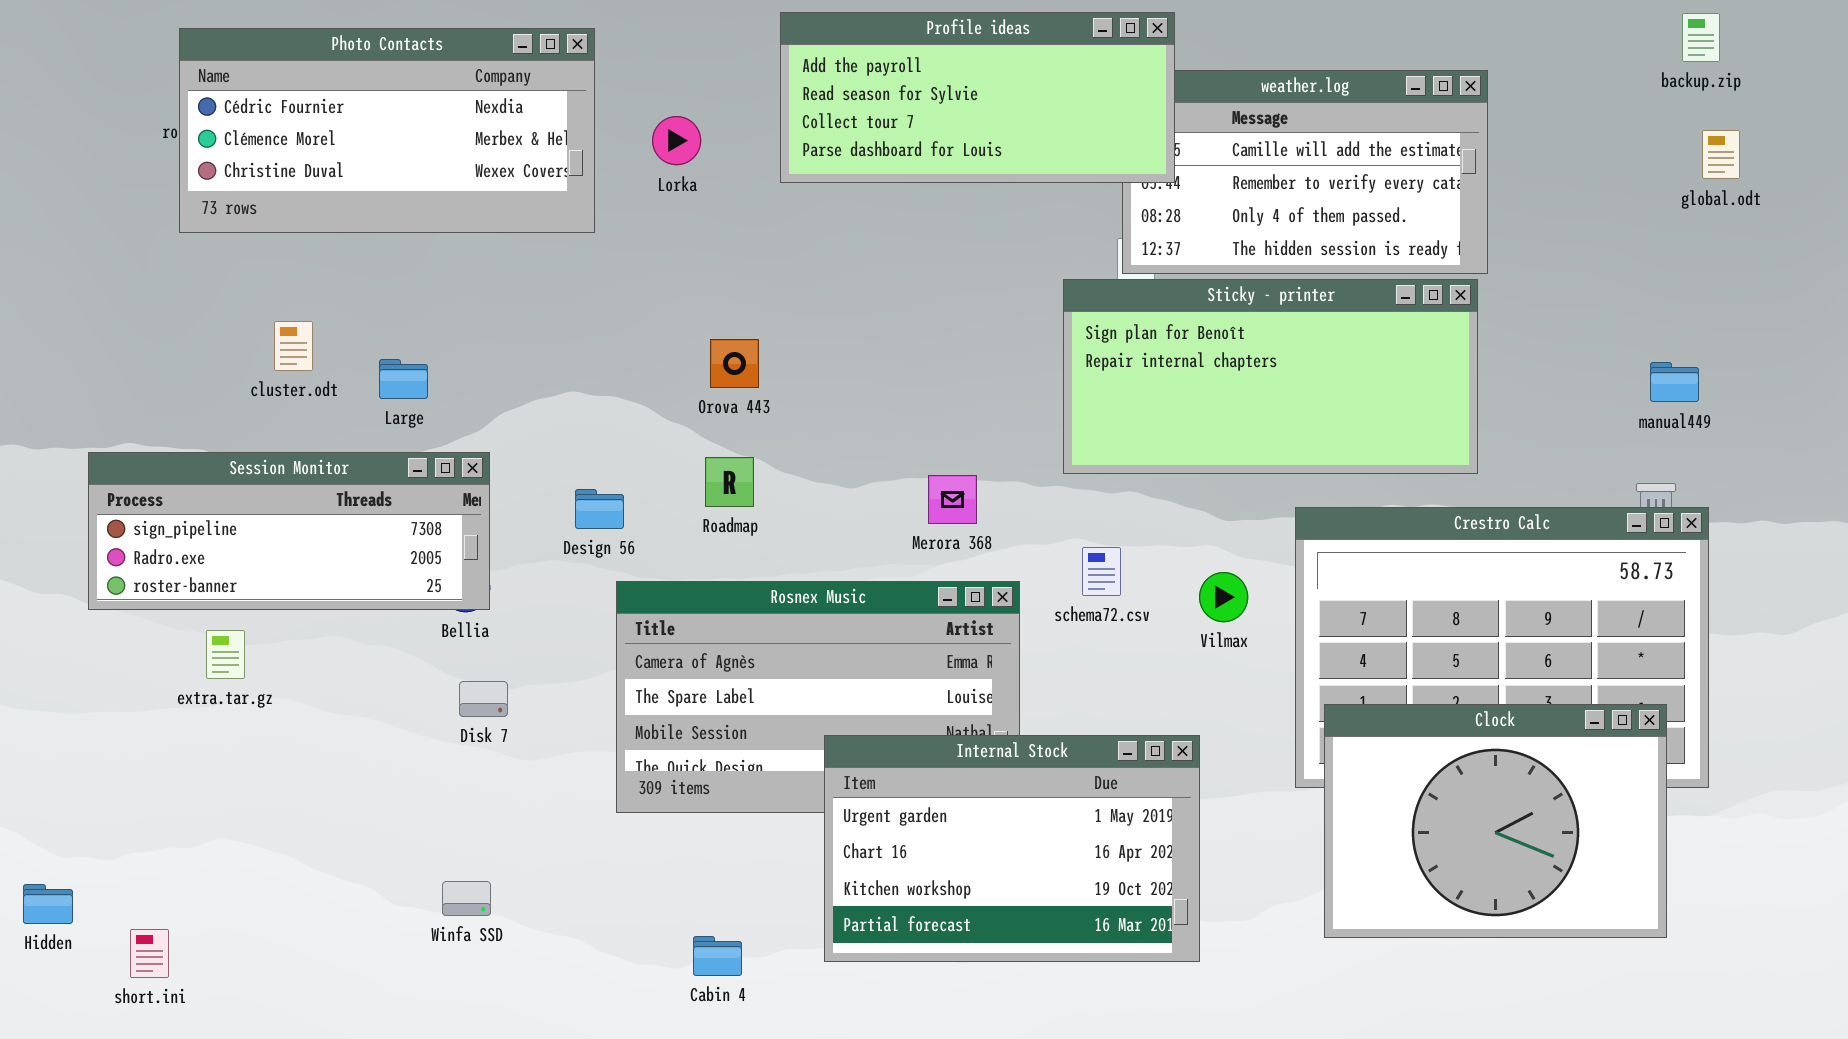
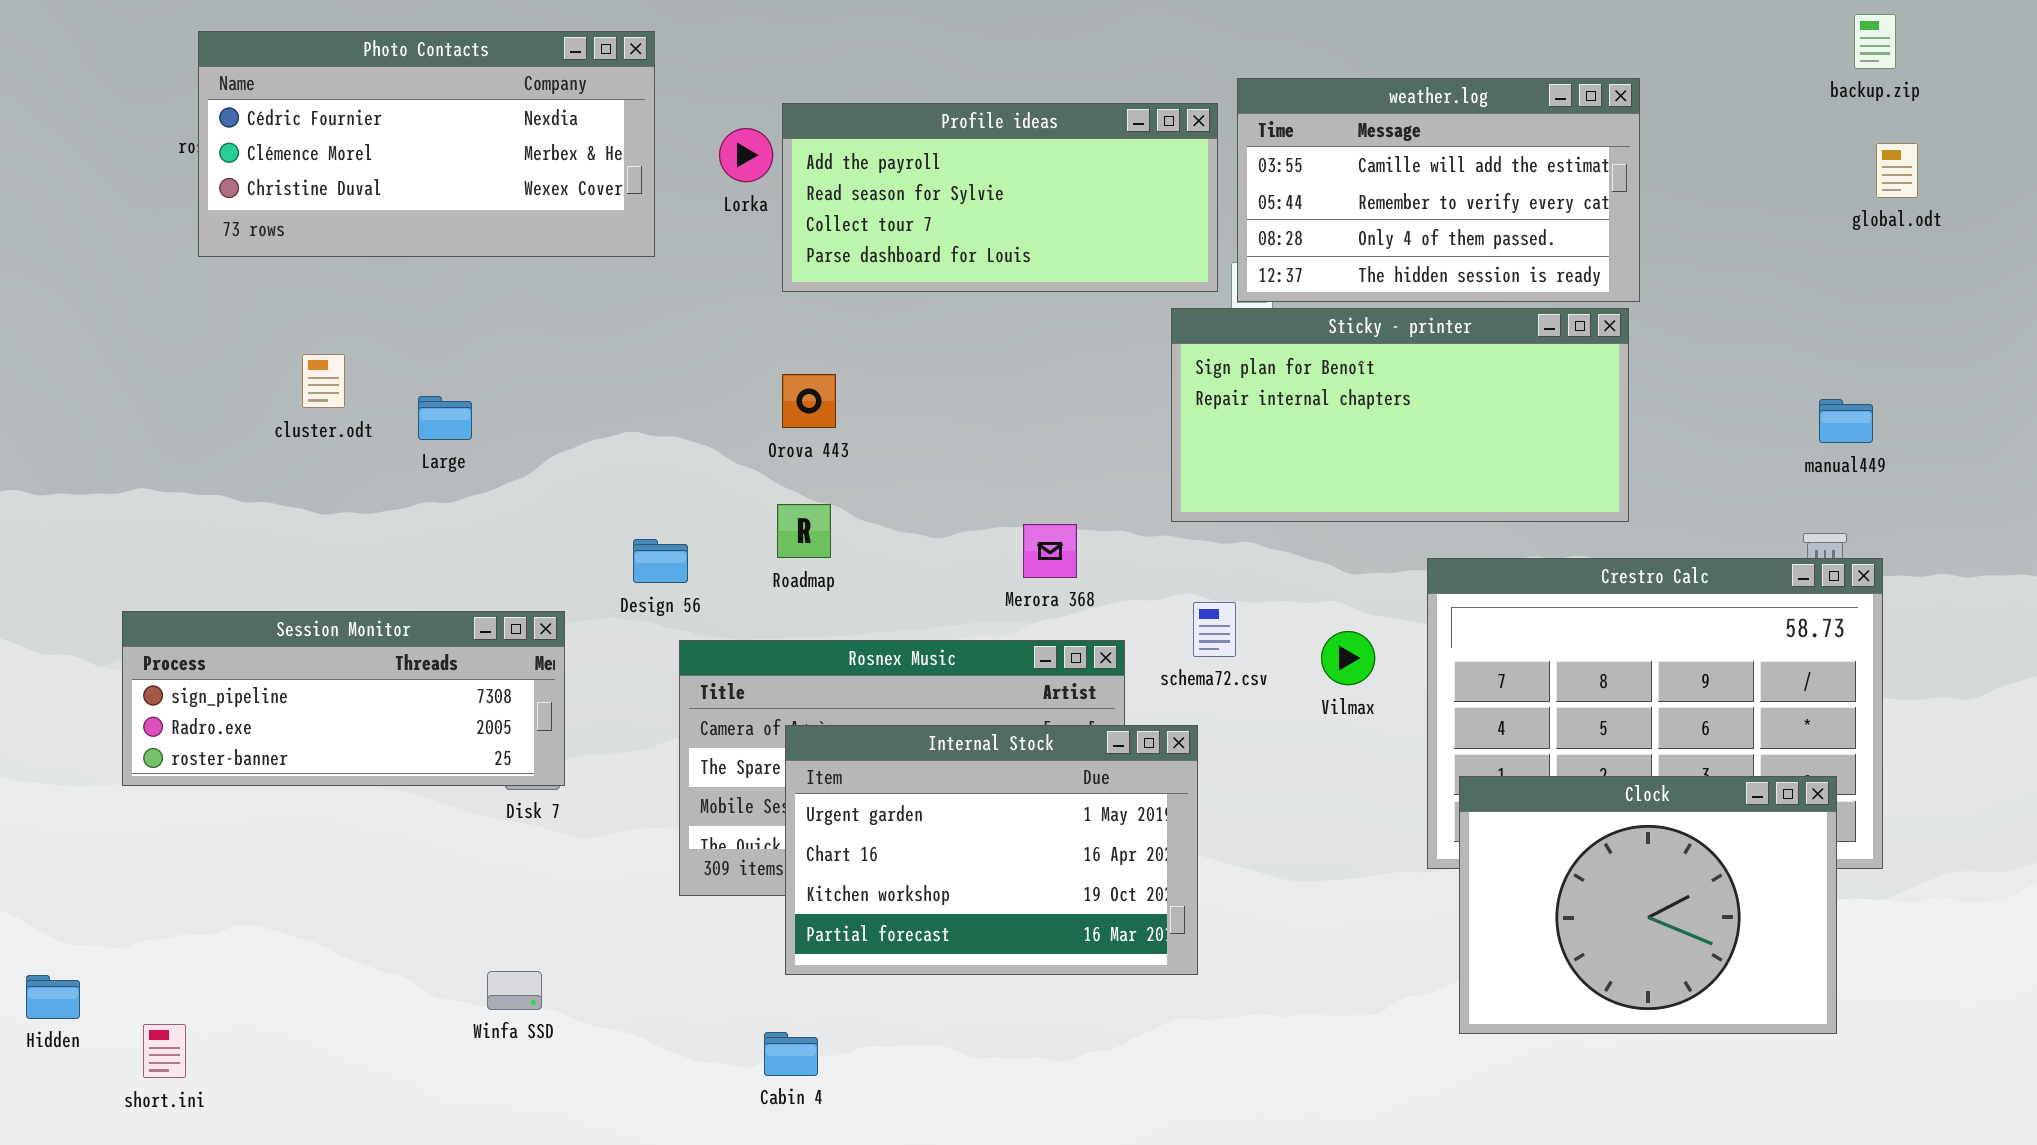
Profile ideas: [780,12,1175,183] -> [782,103,1218,292], moved
Session Monitor: [88,452,490,610] -> [122,611,565,786], moved
Internal Stock: [824,735,1200,962] -> [785,725,1198,975], moved

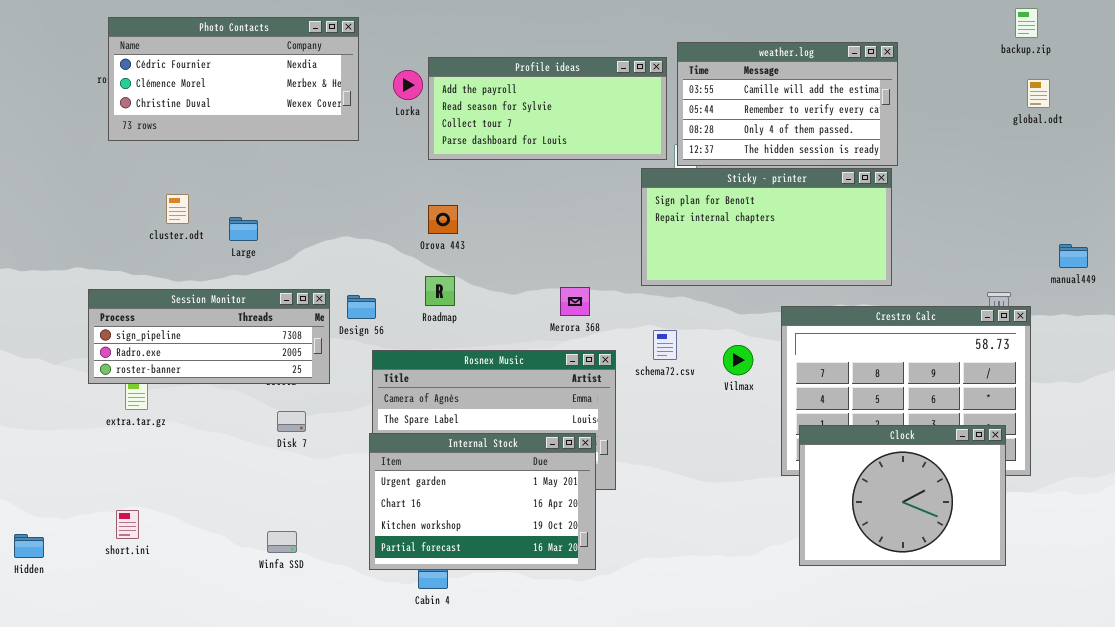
manual449: [1819,399,1873,443] -> [1059,244,1088,268], moved
Session Monitor: [122,611,565,786] -> [88,289,330,384], moved
Internal Stock: [785,725,1198,975] -> [369,433,596,570], moved
short.ini: [143,1024,186,1078] -> [116,510,139,539], moved

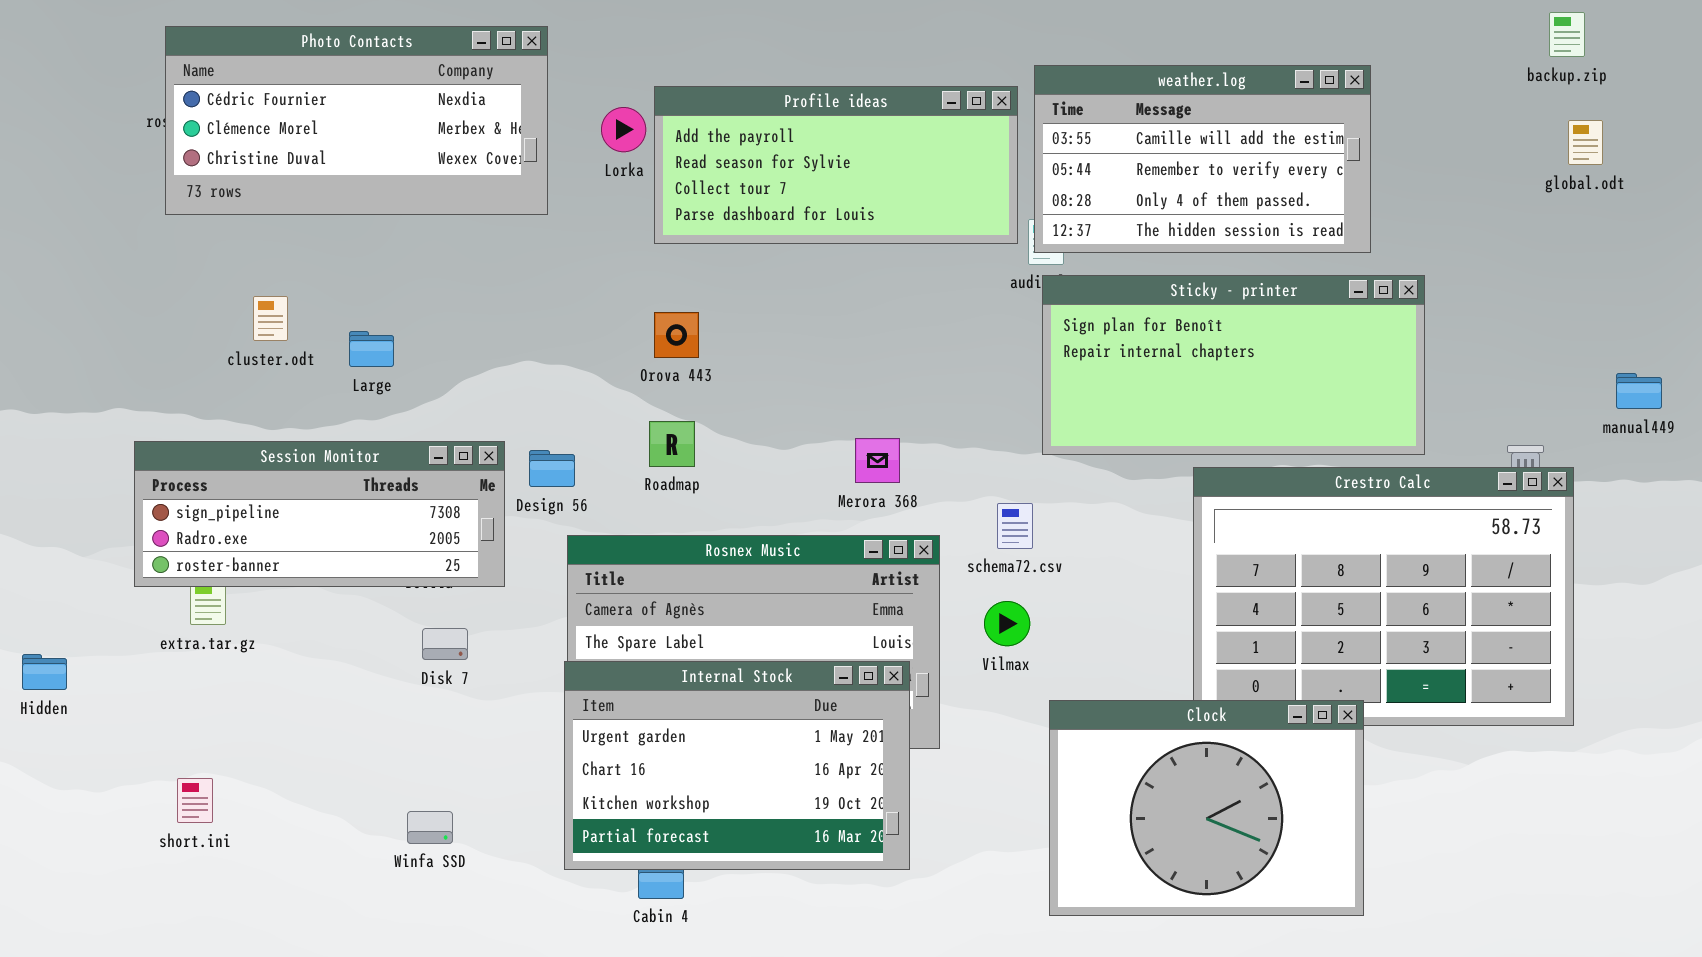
Sticky - printer: [641,168,892,286] -> [1042,275,1425,455], moved
Vilmax: [723,345,753,375] -> [984,601,1030,646], moved
Clock: [799,425,1006,566] -> [1049,700,1364,916], moved
Hidden: [14,534,44,558] -> [22,654,67,690], moved

